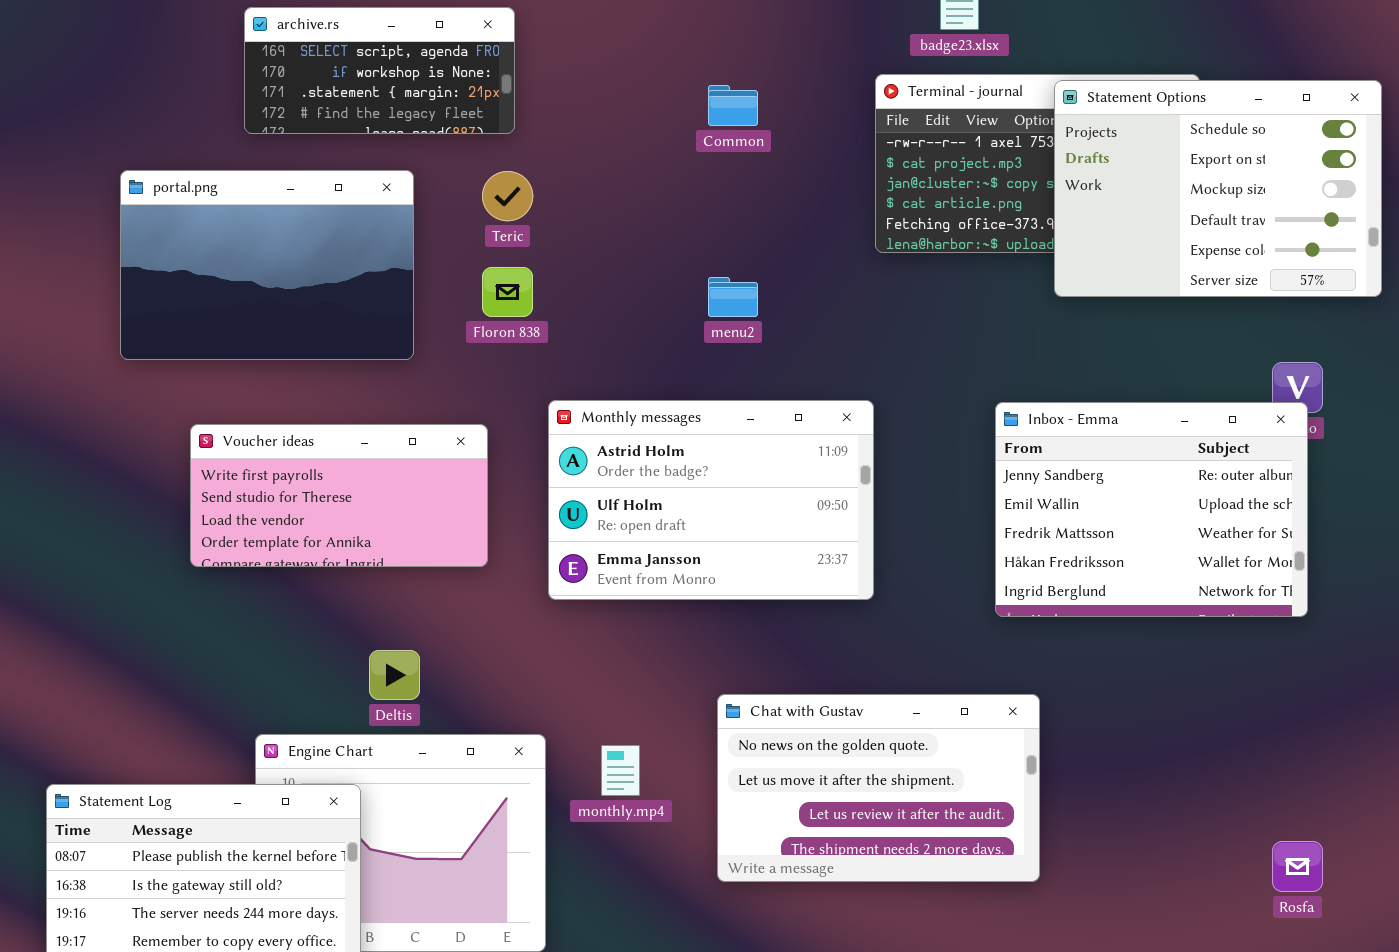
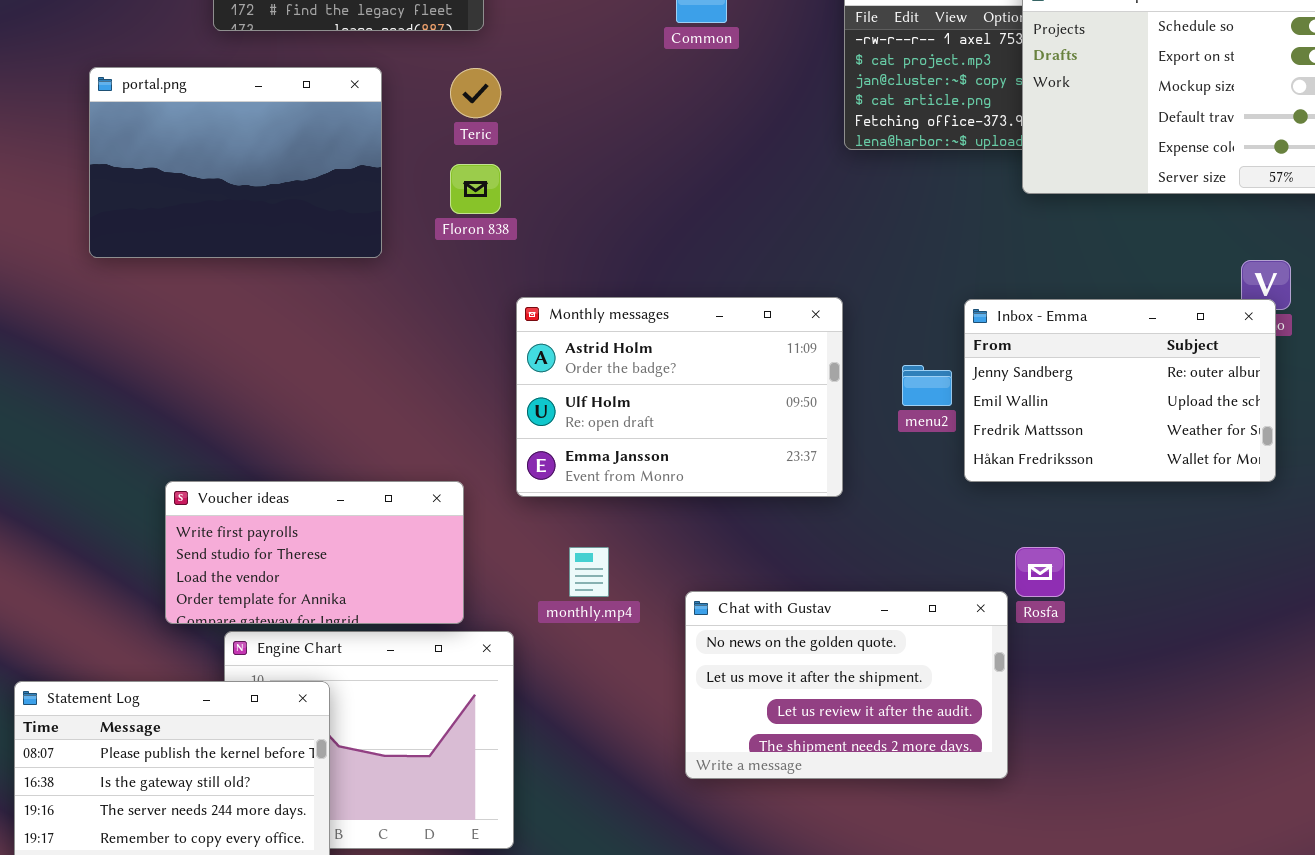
menu2: [708,277,758,317] -> [902,365,952,406], moved
Inbox - Emma: [995,402,1308,617] -> [964,299,1276,482], resized
Voucher ideas: [190,424,488,567] -> [165,481,464,624], moved
monthly.mp4: [601,745,640,796] -> [569,547,609,597], moved
Rosfa: [1272,841,1323,892] -> [1015,547,1065,597], moved

